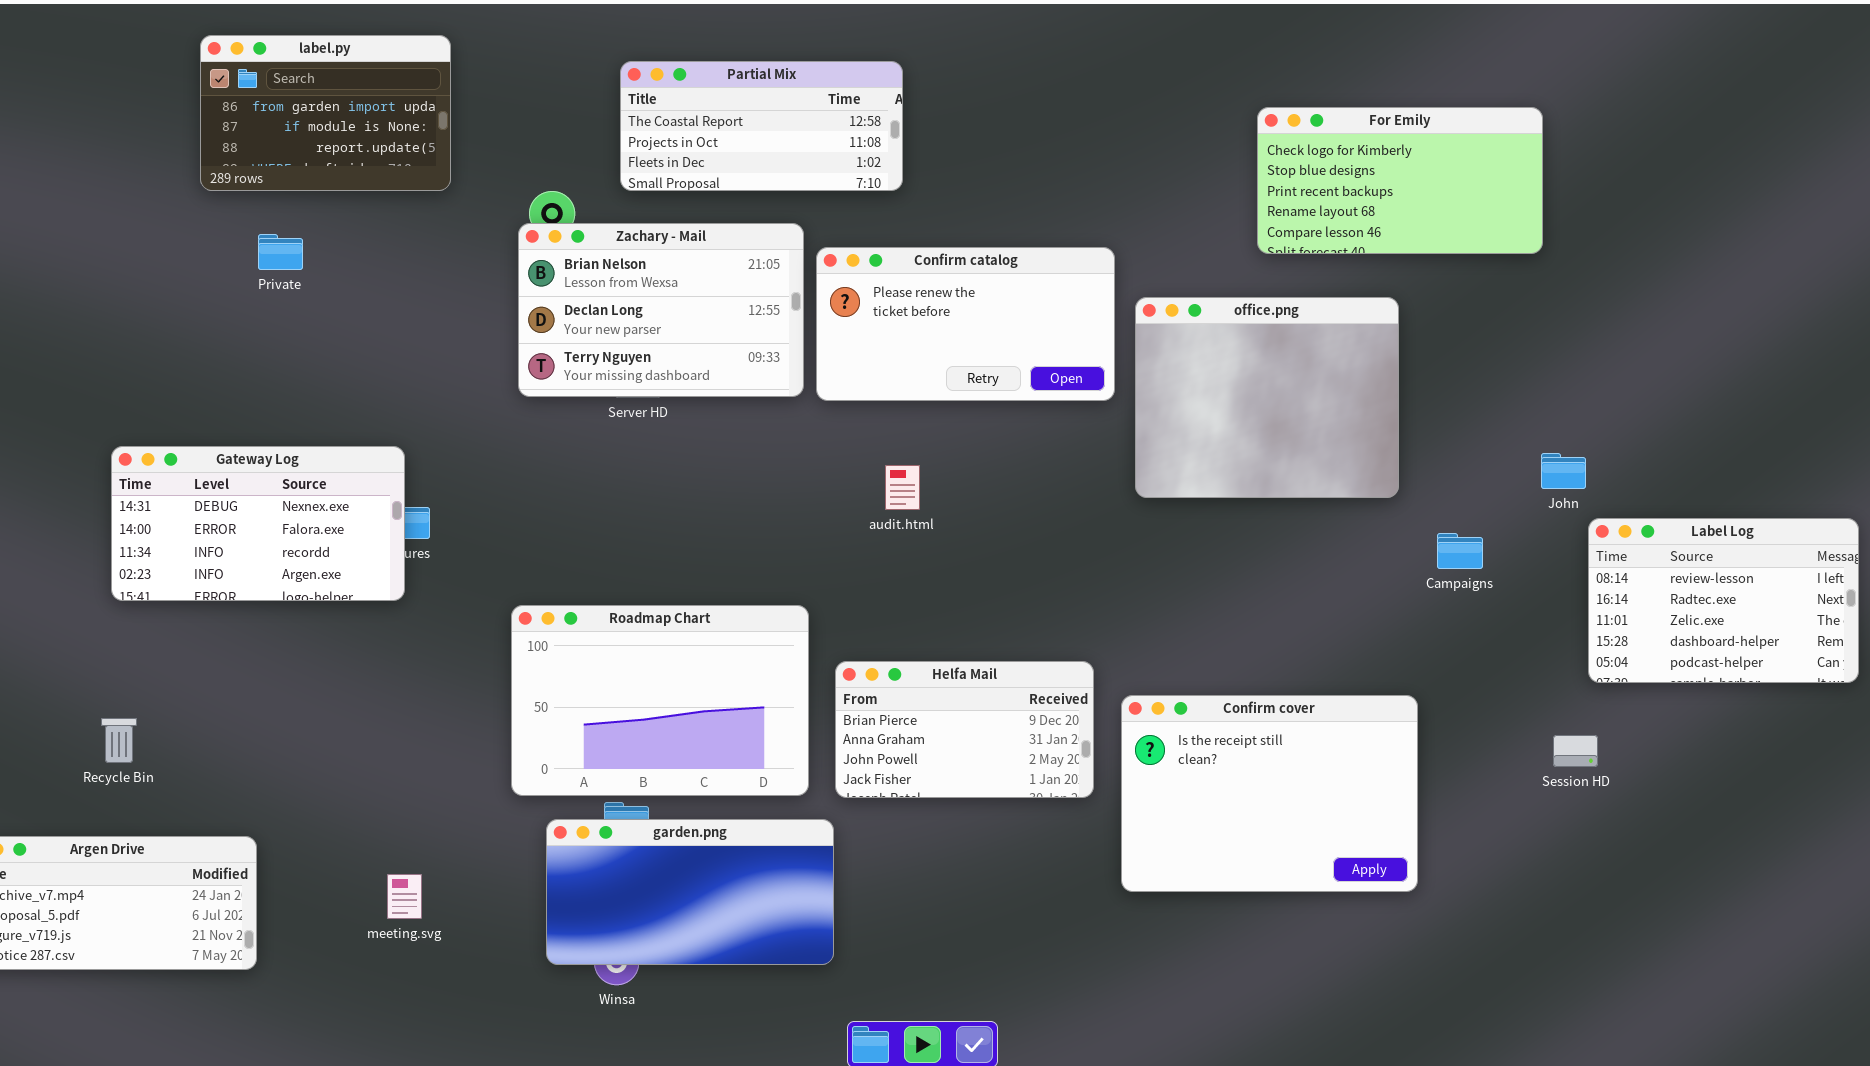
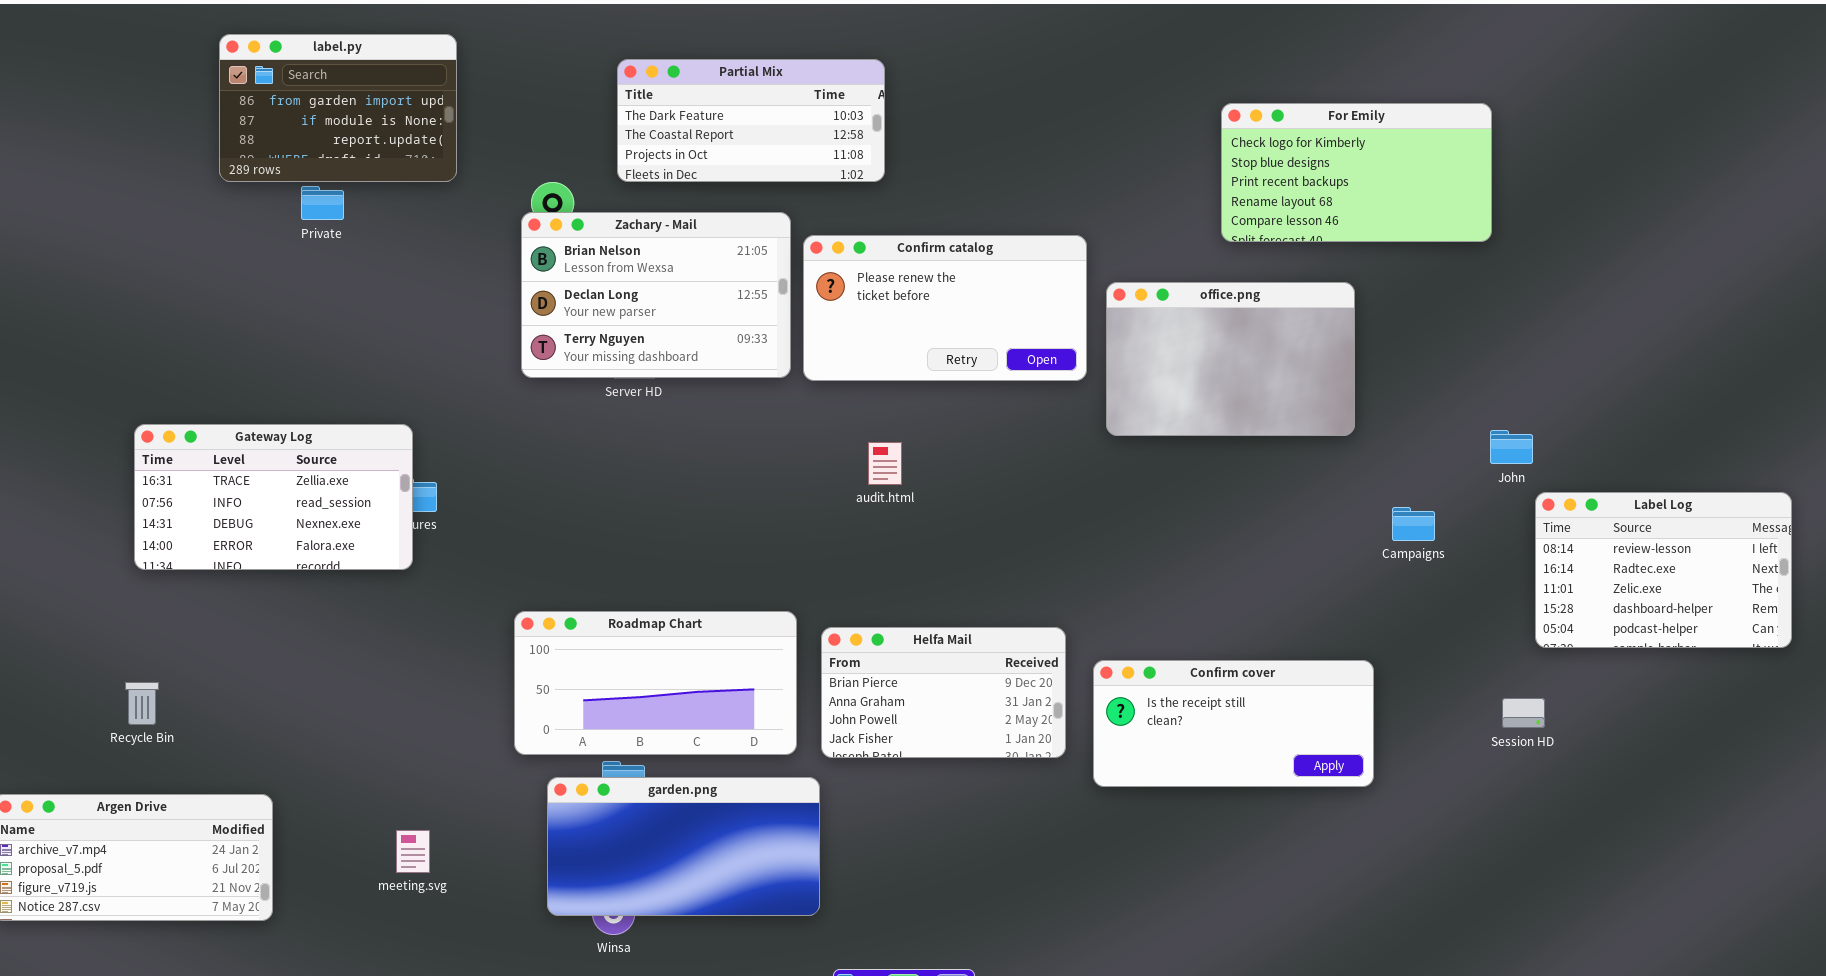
Partial Mix: [620,61,903,191] -> [617,59,885,182], scrolled up 1 row
Private: [258,234,303,270] -> [301,186,344,220], moved
office.png: [1135,297,1399,498] -> [1106,282,1355,436], resized
Gateway Log: [111,446,405,601] -> [134,424,413,570], scrolled up 2 rows
Roadmap Chart: [511,605,809,796] -> [514,611,797,755], resized
Confirm cover: [1121,695,1418,892] -> [1093,660,1374,787], resized

